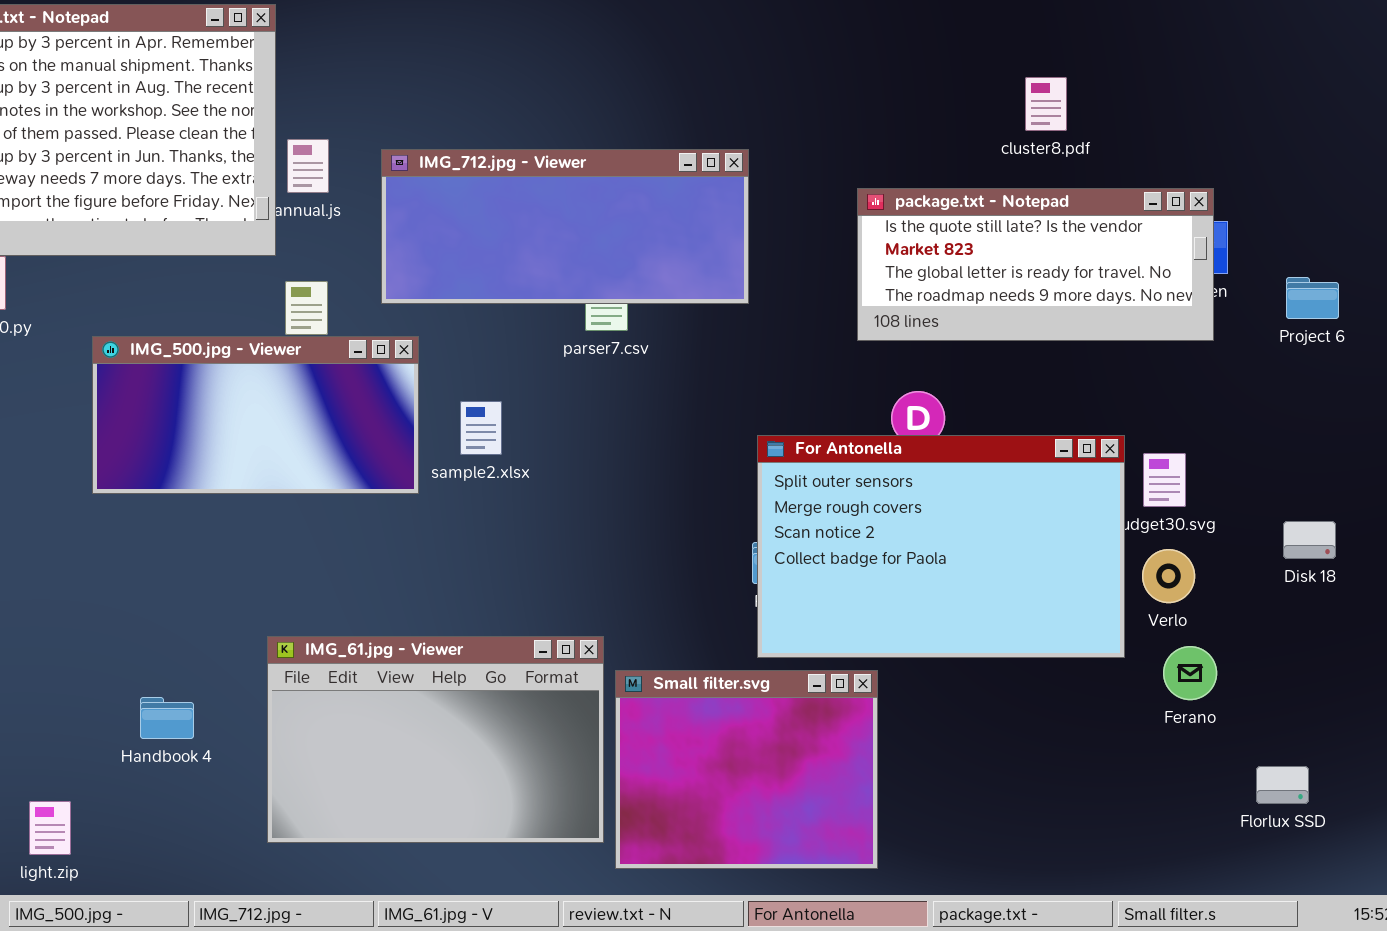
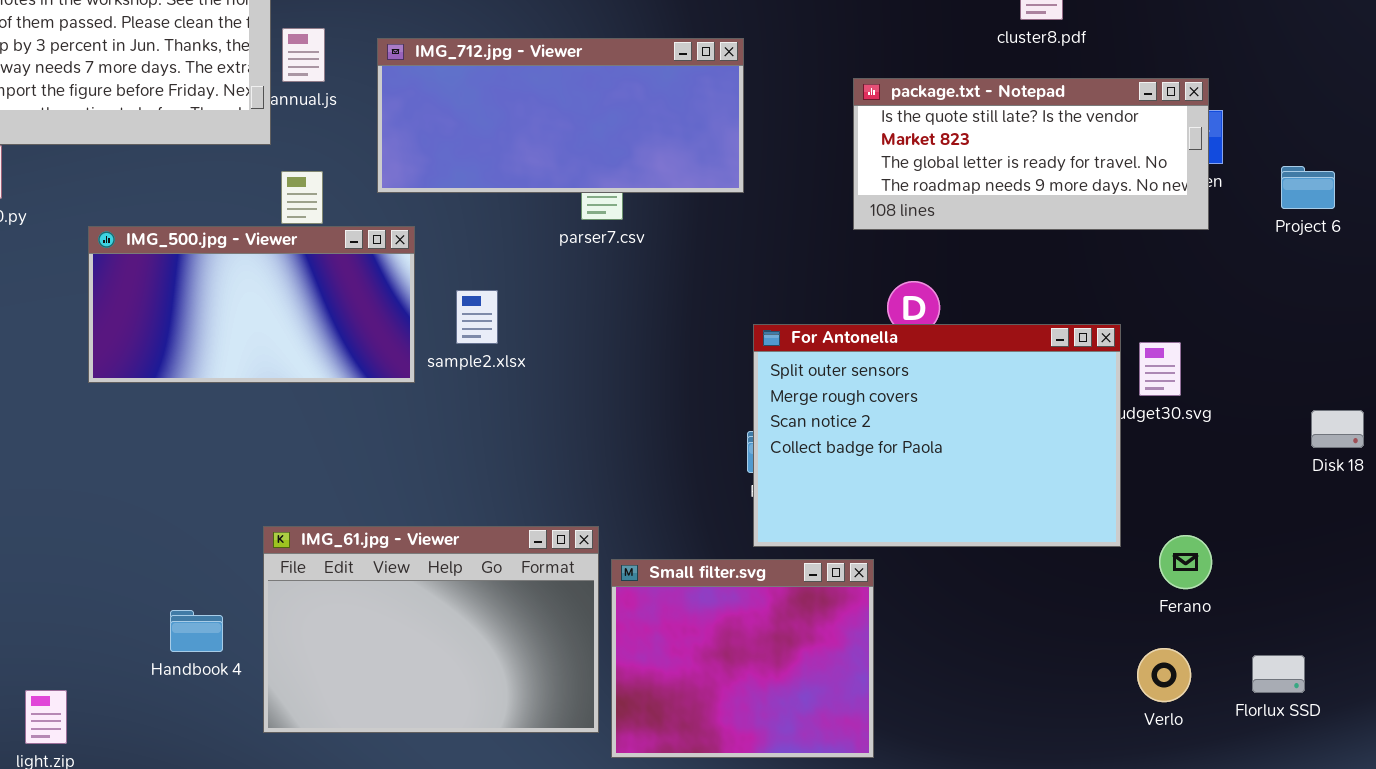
Disk 18: [1283,521,1336,559] -> [1311,410,1364,448], moved
Verlo: [1142,549,1195,603] -> [1137,648,1191,702], moved
Handbook 4: [140,697,194,739] -> [170,610,223,652], moved

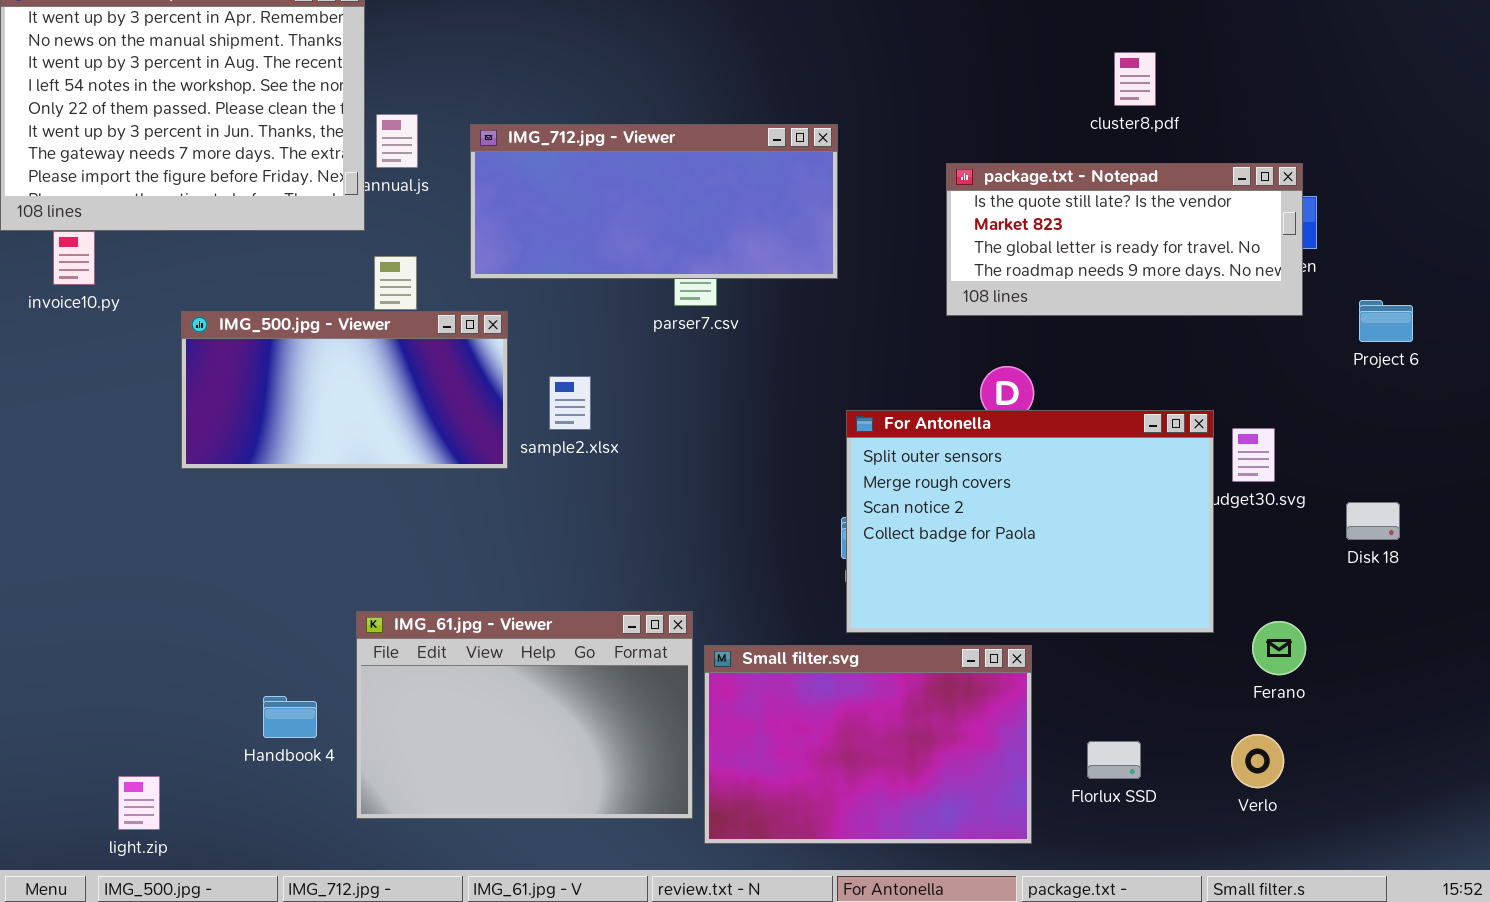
Project 6: [1281,166,1335,209] -> [1359,300,1413,342], moved
Disk 18: [1311,410,1364,448] -> [1346,502,1400,540], moved
Small filter.svg: [611,559,874,758] -> [704,645,1032,844], resized
Florlux SSD: [1252,655,1305,693] -> [1087,741,1141,779], moved

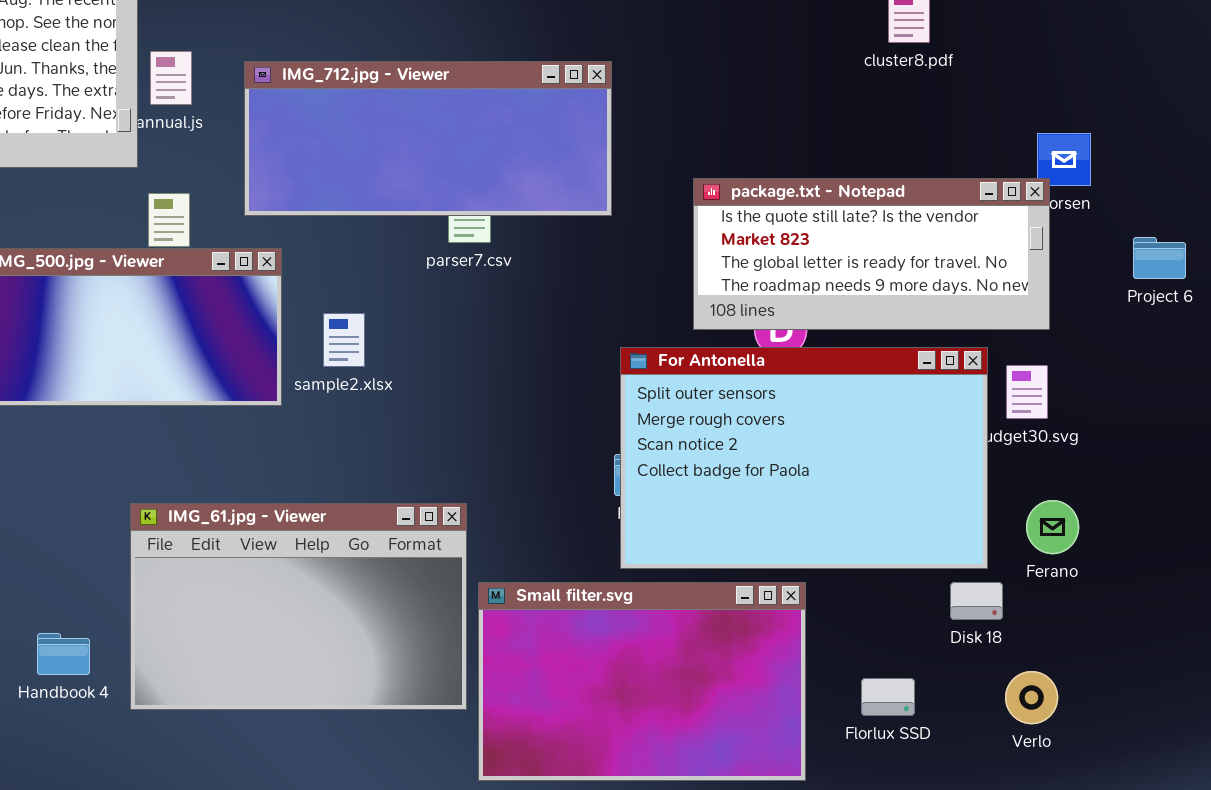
package.txt - Notepad: [946,163,1303,316] -> [693,178,1050,330], moved
Disk 18: [1346,502,1400,540] -> [950,582,1003,620], moved
IMG_61.jpg - Viewer: [356,611,693,819] -> [130,503,467,710], moved
Ferano: [1252,621,1306,675] -> [1026,500,1079,554], moved

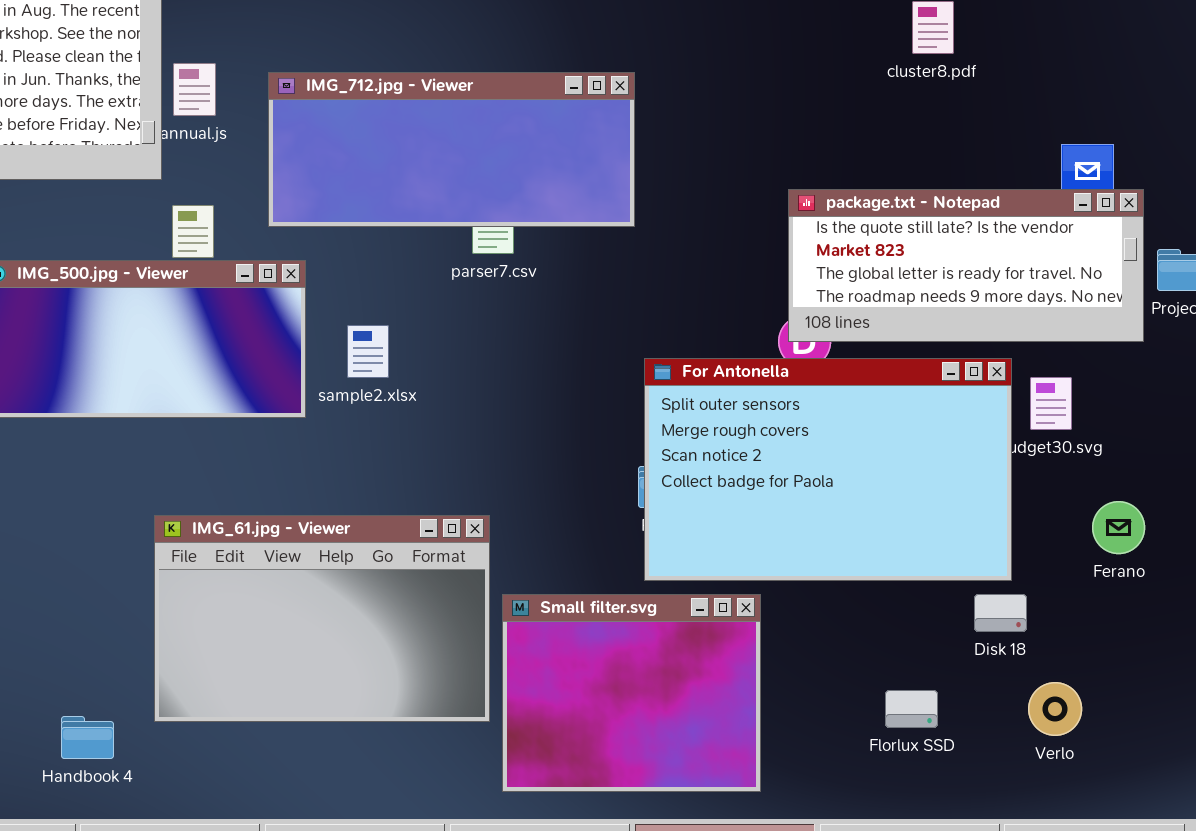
package.txt - Notepad: [693,178,1050,330] -> [788,189,1144,342], moved
Ferano: [1026,500,1079,554] -> [1092,501,1145,554], moved
Small filter.svg: [478,582,806,781] -> [502,594,761,792], resized
Handbook 4: [37,633,90,675] -> [61,716,114,759], moved

